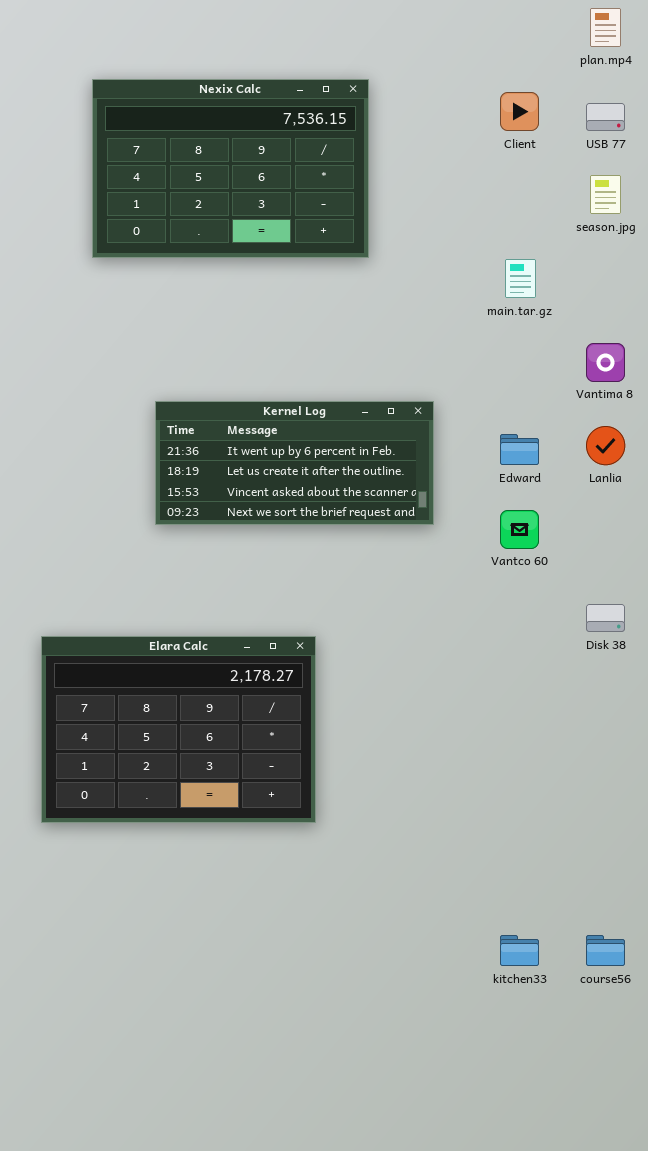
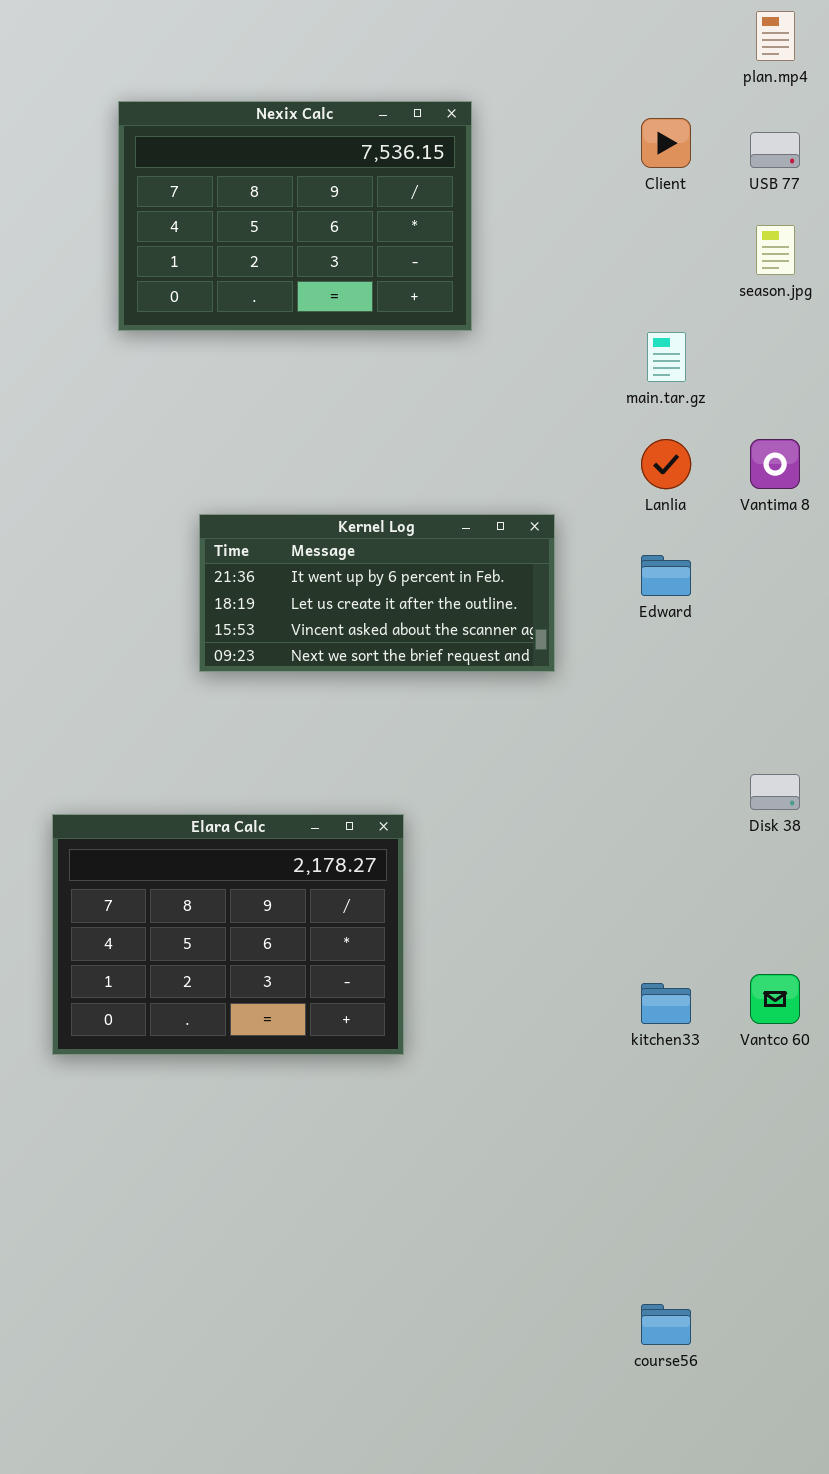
Lanlia: [586,426,625,465] -> [641,439,691,489], moved
Vantco 60: [500,510,539,549] -> [750,974,800,1024], moved
kitchen33: [500,935,539,966] -> [641,983,691,1024], moved
course56: [586,935,625,966] -> [641,1304,691,1345], moved

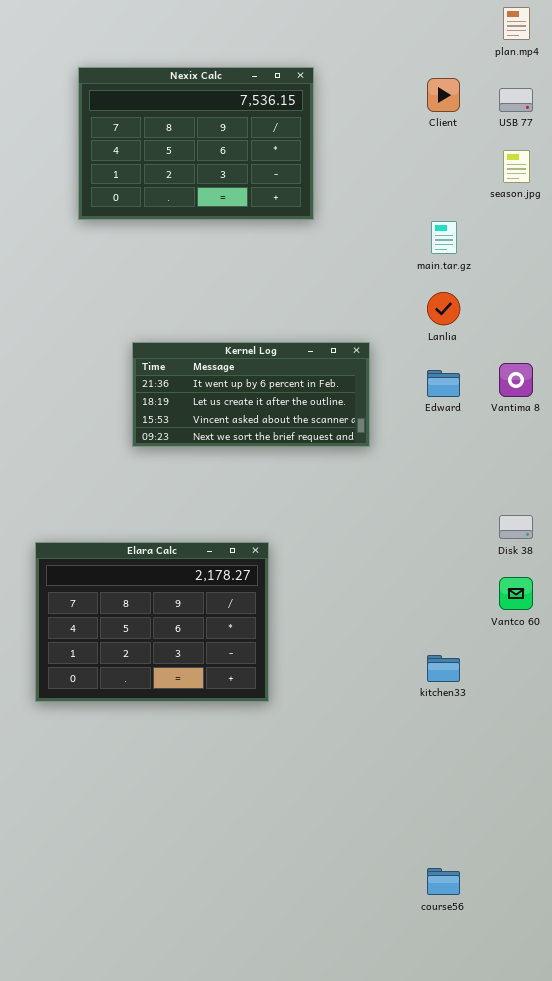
Vantima 8: [750,439,800,489] -> [499,363,533,397], moved
Vantco 60: [750,974,800,1024] -> [499,577,533,610], moved

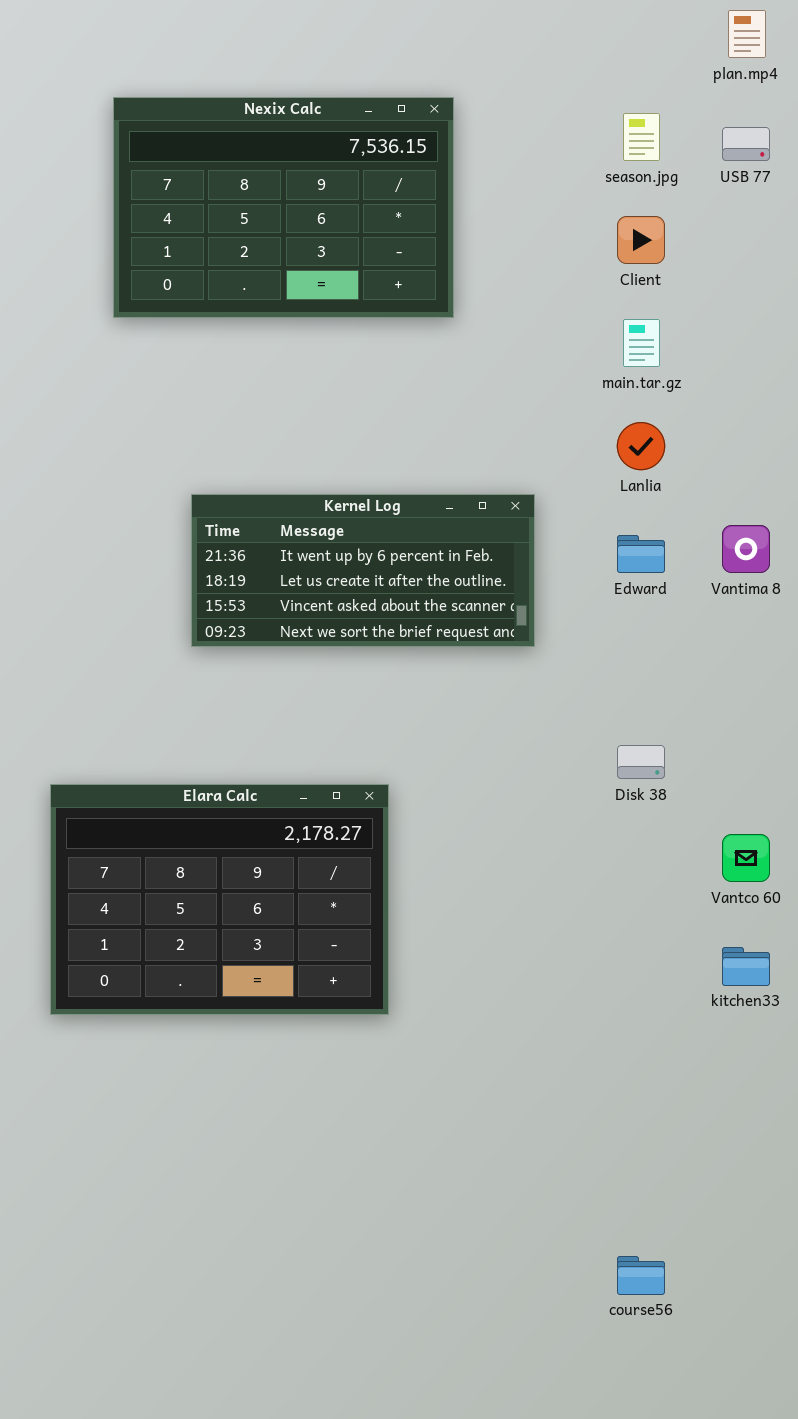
Client: [427,78,460,112] -> [617,216,665,264], moved
season.jpg: [503,150,530,183] -> [623,113,660,161], moved
Disk 38: [499,515,533,539] -> [617,745,665,779], moved
kitchen33: [427,655,460,682] -> [722,947,770,986], moved

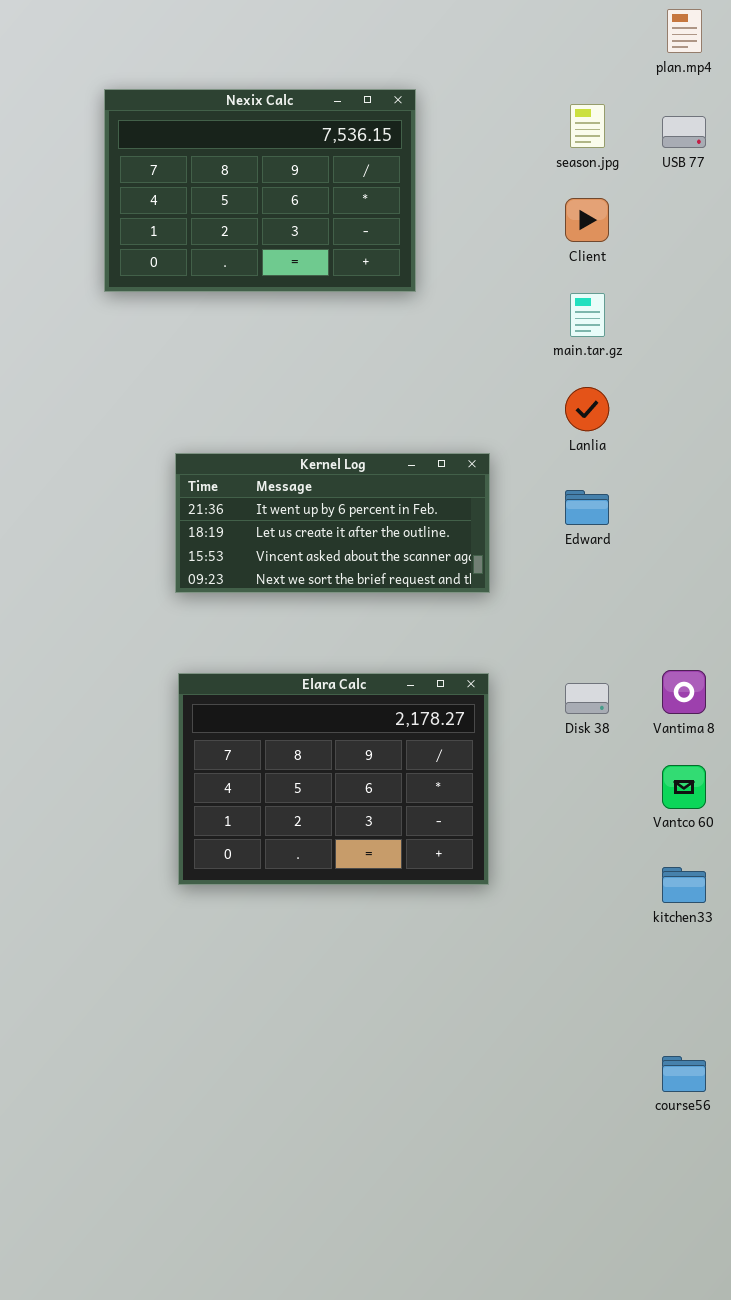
Vantima 8: [722,525,770,573] -> [662,670,706,714], moved
Elara Calc: [50,784,389,1015] -> [178,673,489,885], moved
course56: [617,1256,665,1295] -> [662,1056,706,1092], moved

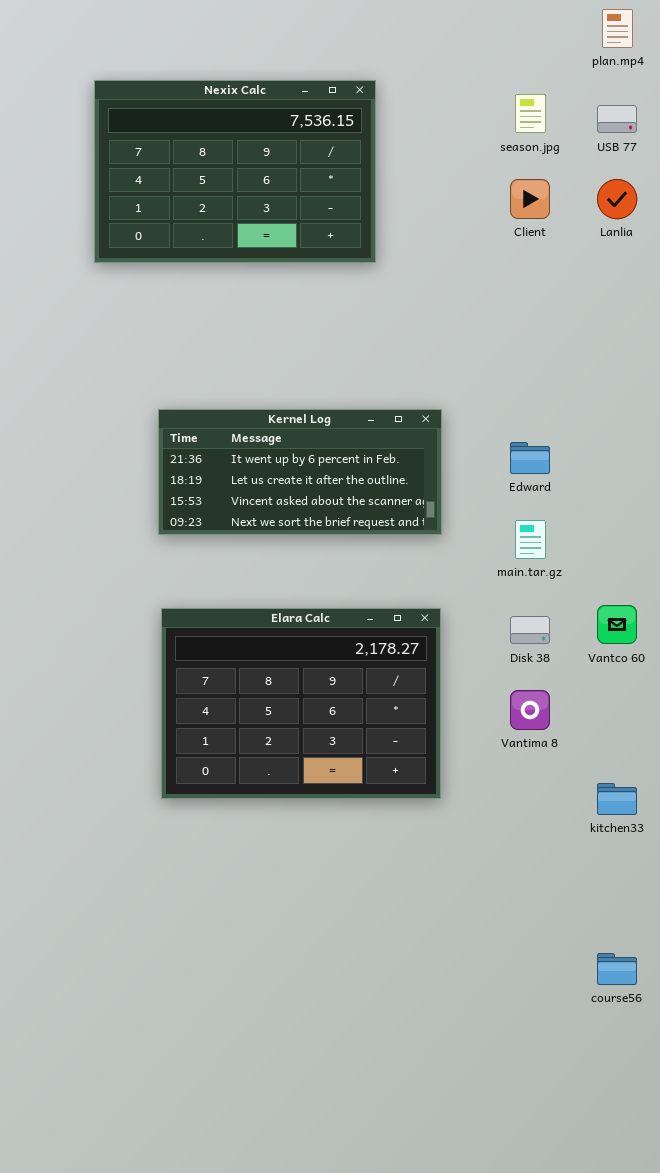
main.tar.gz: [570,293,605,337] -> [515,520,546,559], moved
Lanlia: [565,387,609,431] -> [597,179,637,219], moved
Vantima 8: [662,670,706,714] -> [510,690,550,730], moved
Vantco 60: [662,765,706,809] -> [597,605,637,644], moved

